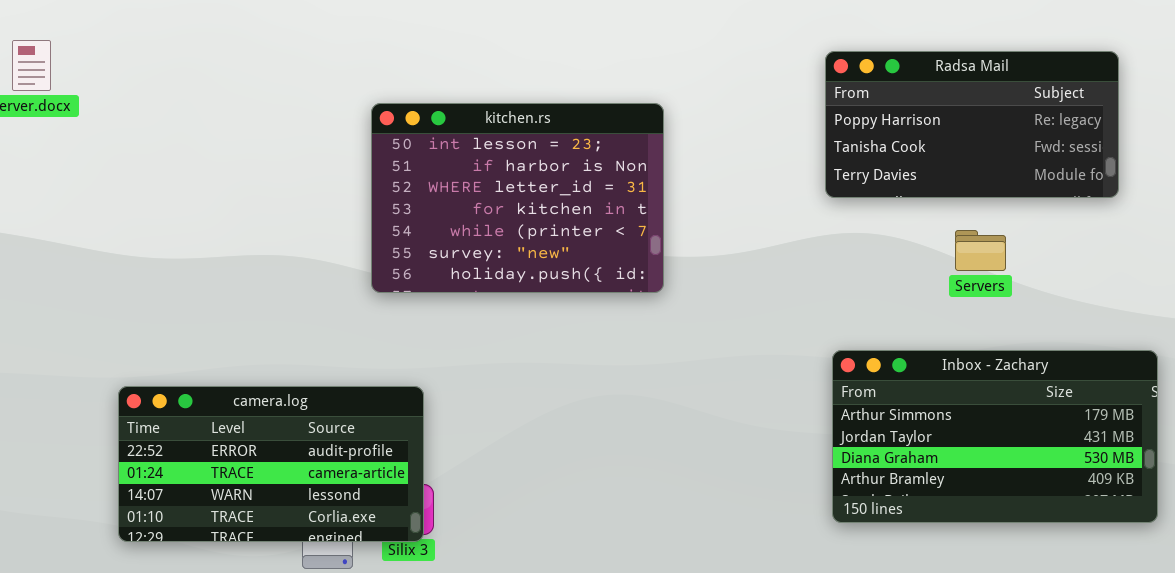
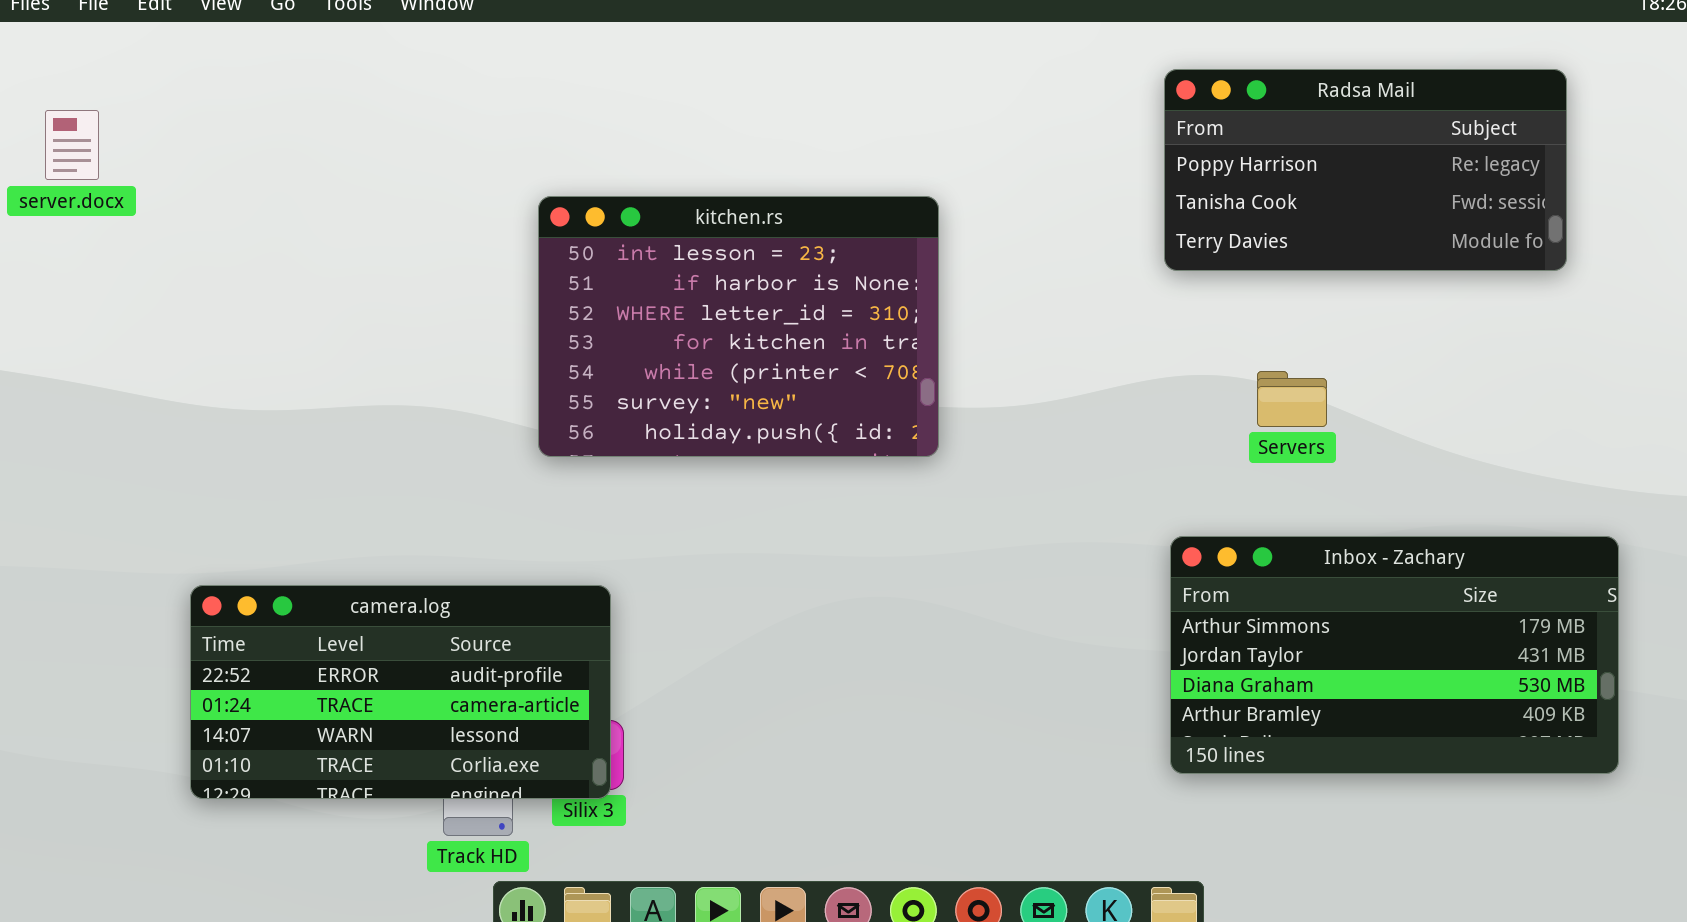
Radsa Mail: [825,51,1119,198] -> [1164,69,1567,271], moved
Servers: [955,230,1006,271] -> [1257,371,1327,427], moved

